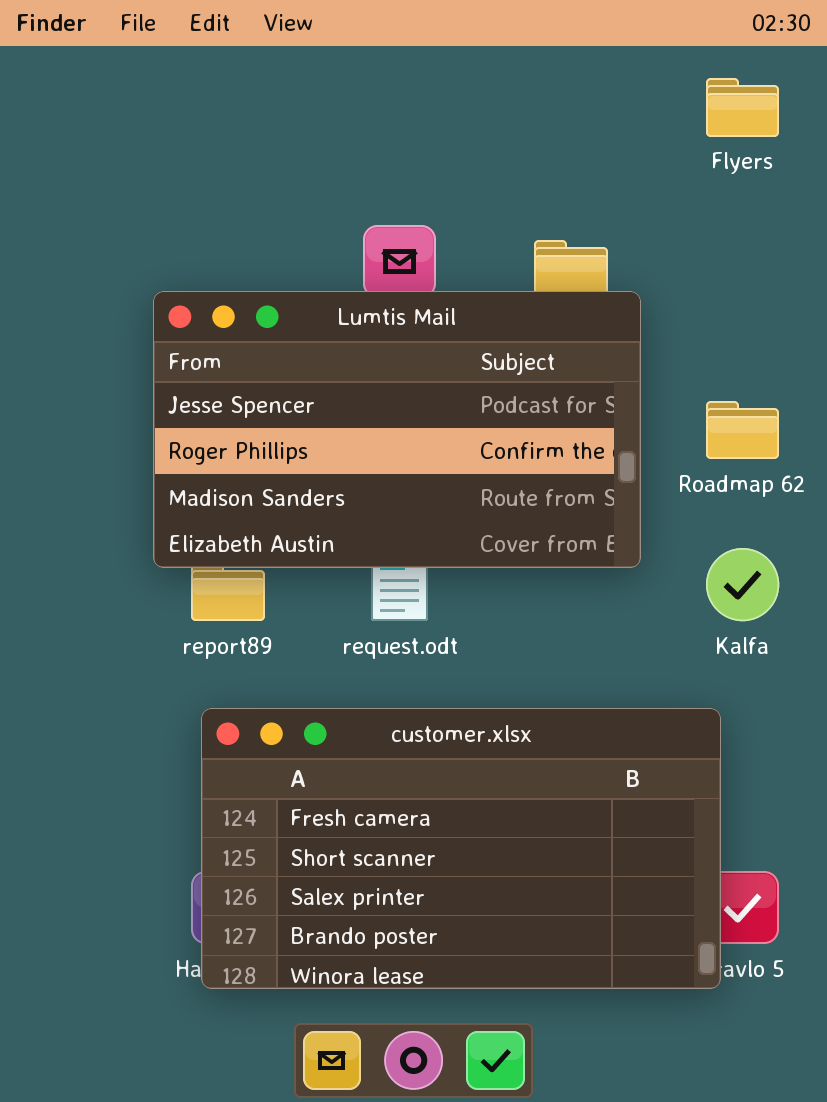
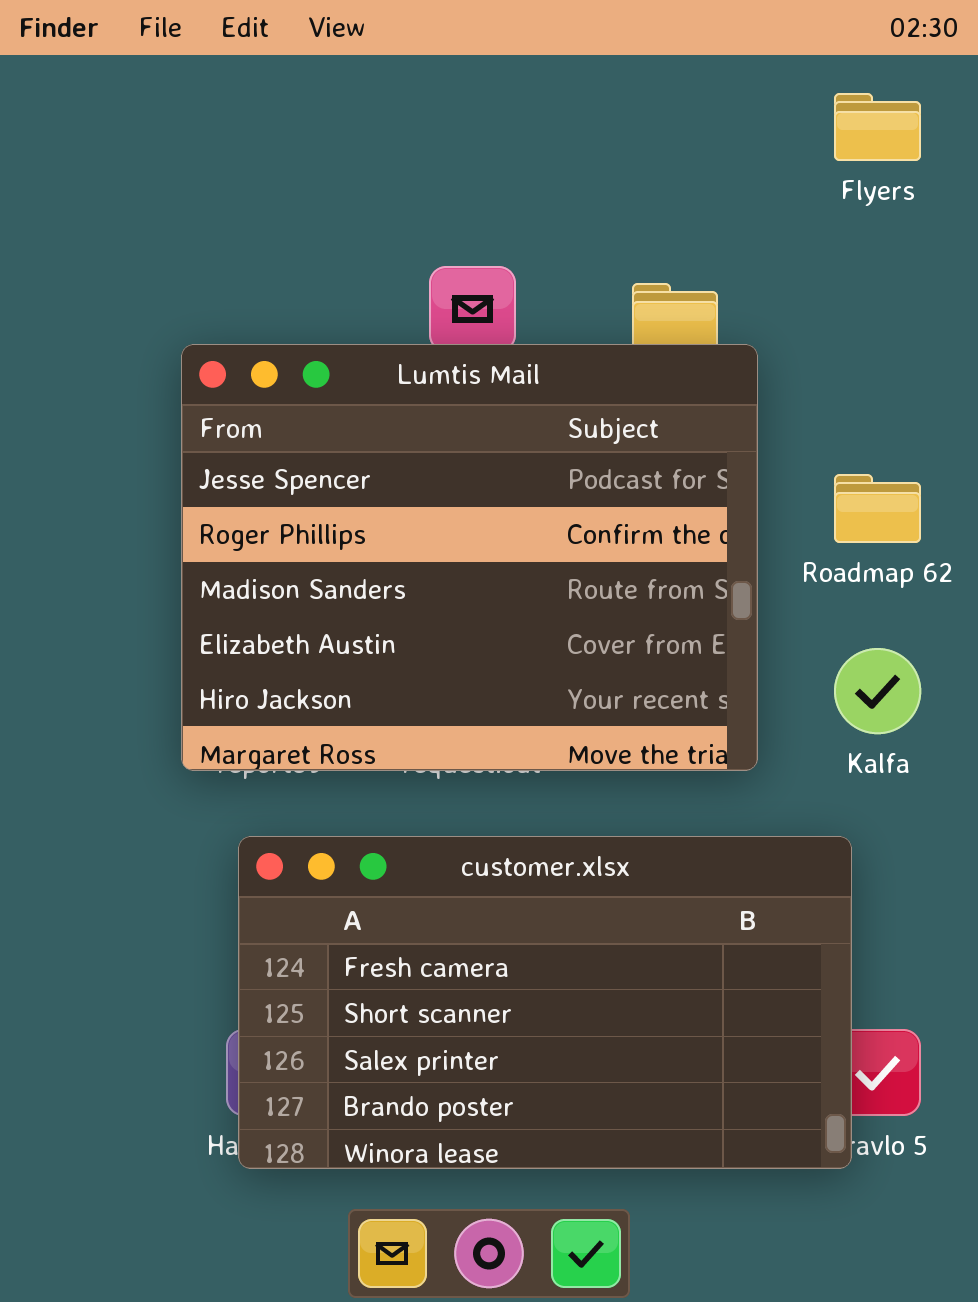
Lumtis Mail: [153,291,641,568] -> [181,344,758,771], resized

